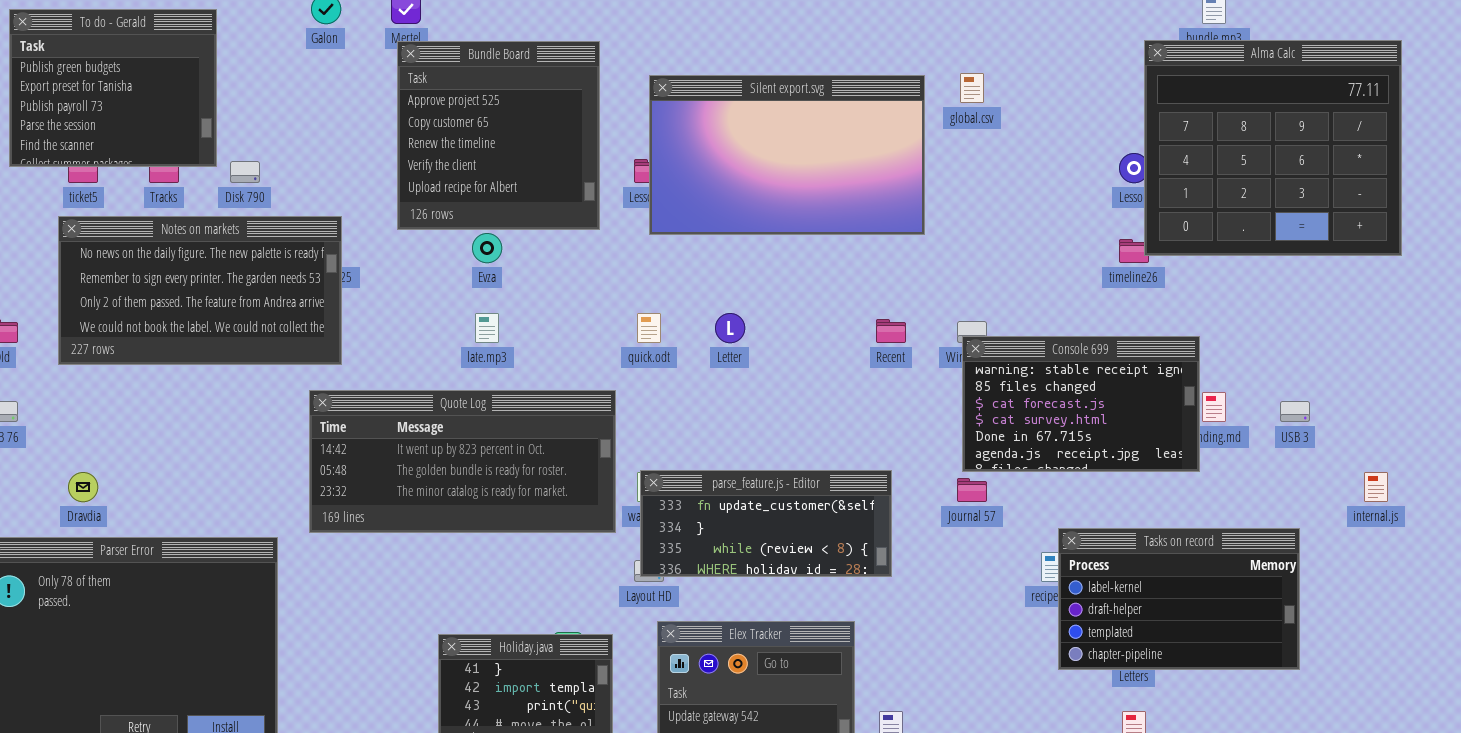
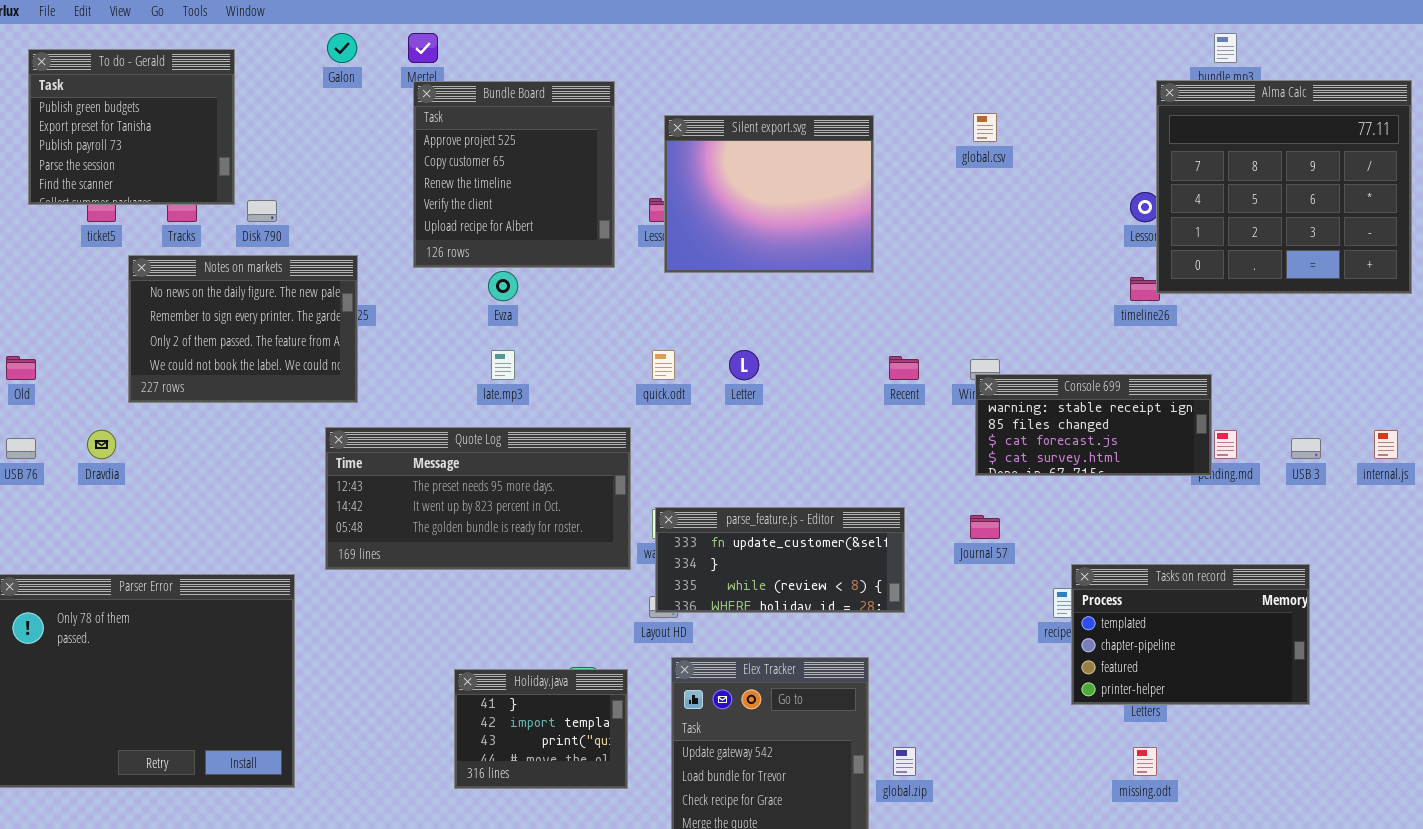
Silent export.svg: [649,75,925,235] -> [664,115,874,273], resized
Notes on markets: [58,216,342,365] -> [128,255,358,403], resized
Console 699: [962,336,1200,472] -> [975,374,1212,476], resized
Quote Log: [309,390,616,533] -> [325,427,631,570], scrolled up 1 row
Dravdia: [68,472,98,502] -> [87,430,116,459], moved
internal.js: [1364,472,1388,502] -> [1374,430,1398,459], moved
Tasks on record: [1058,528,1300,670] -> [1071,564,1310,705], scrolled down 2 rows

